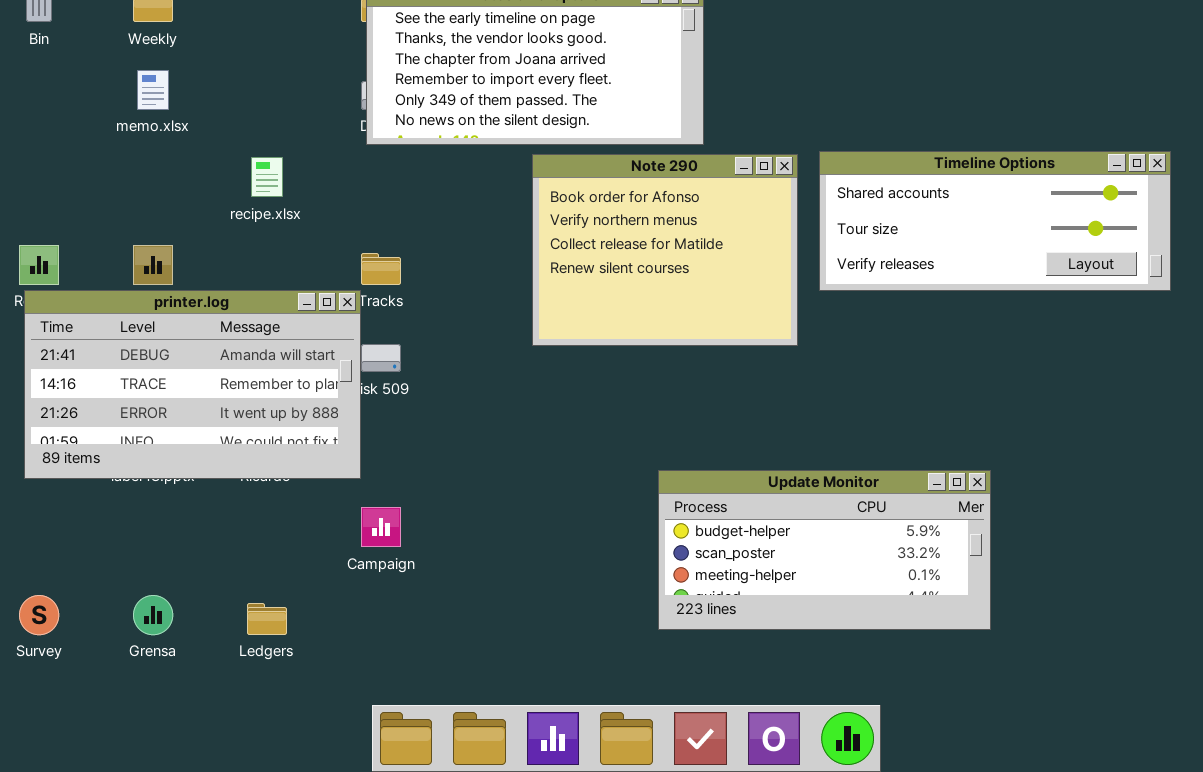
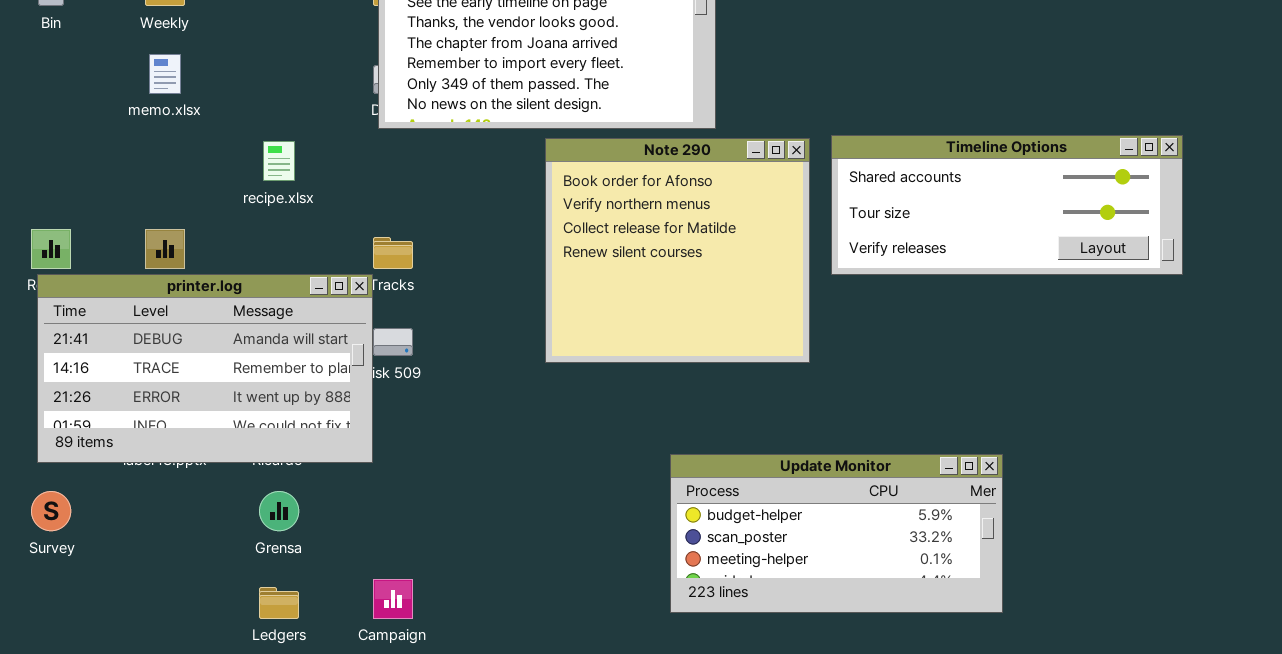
Note 290: [532,154,798,346] -> [545,138,810,363], resized
Campaign: [361,507,401,547] -> [373,579,413,619], moved
Survey: [19,595,59,635] -> [31,491,71,531], moved
Grensa: [133,595,173,635] -> [259,491,299,531], moved

